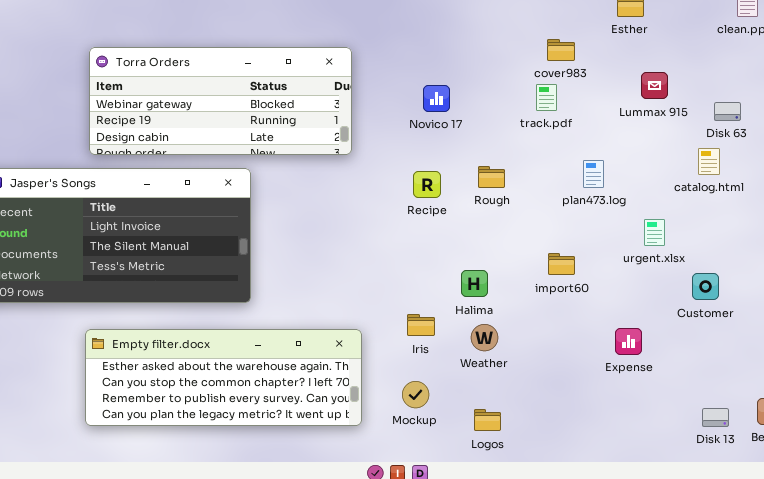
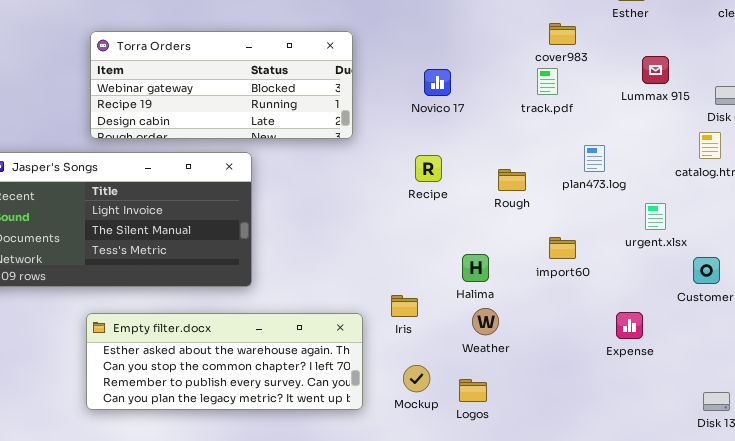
Rough: [478,166,505,188] -> [498,169,526,191], moved
Iris: [407,314,435,336] -> [391,295,418,317], moved
Logos: [474,409,501,431] -> [459,379,487,402], moved

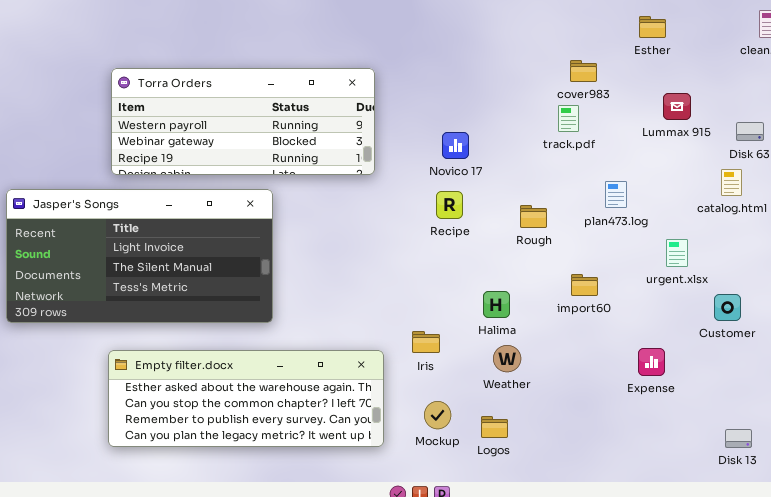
Torra Orders: [90,31,353,139] -> [111,68,375,175], scrolled up 1 row
Novico 17: [424,69,451,96] -> [442,132,469,159], moved

